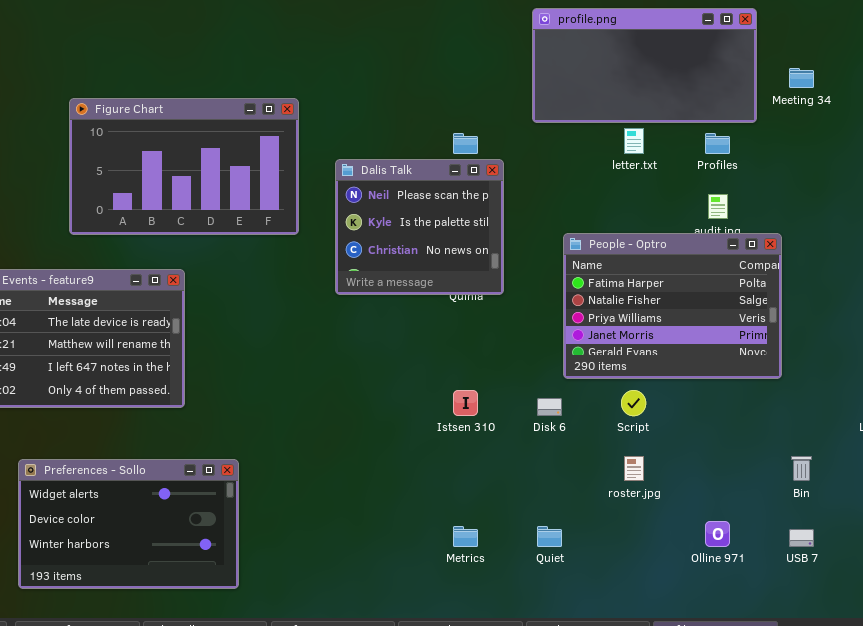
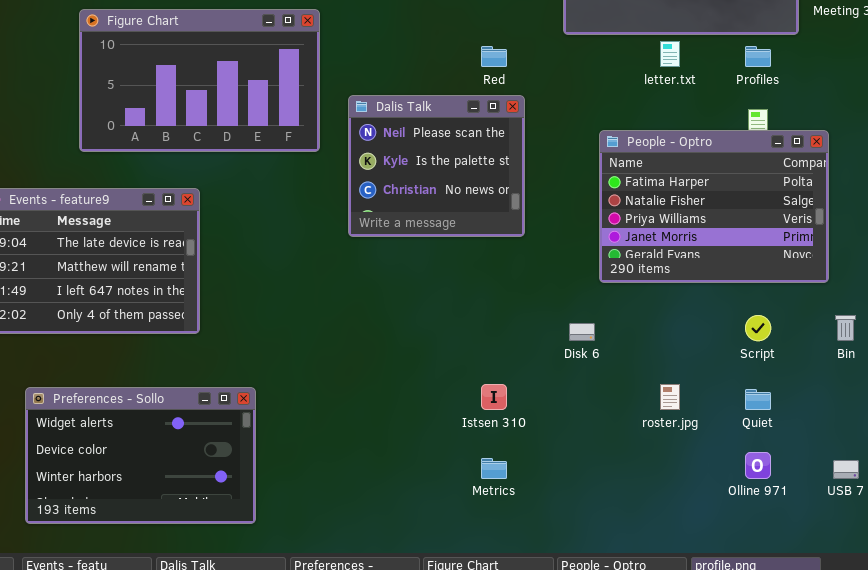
Dalis Talk: [335,159,504,295] -> [348,95,525,237], moved
People - Optro: [563,233,782,379] -> [599,130,829,283], moved
Istsen 310: [453,390,478,416] -> [481,384,507,410], moved
Script: [621,390,646,416] -> [745,315,771,341], moved
Bin: [791,456,812,481] -> [835,315,856,341], moved
Quiet: [537,526,562,547] -> [745,389,771,410], moved

